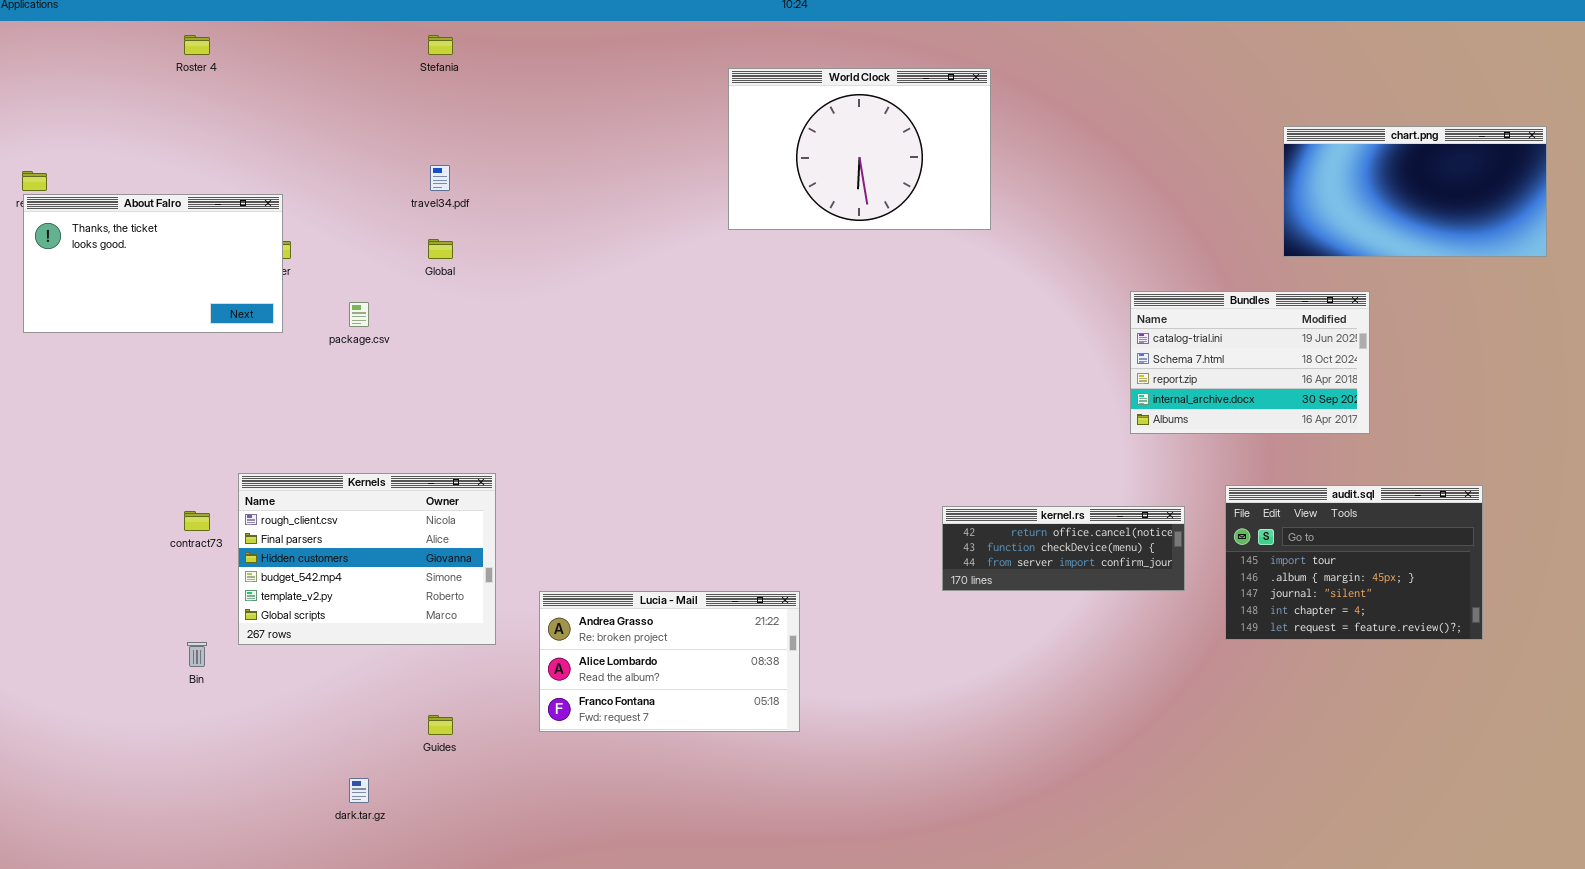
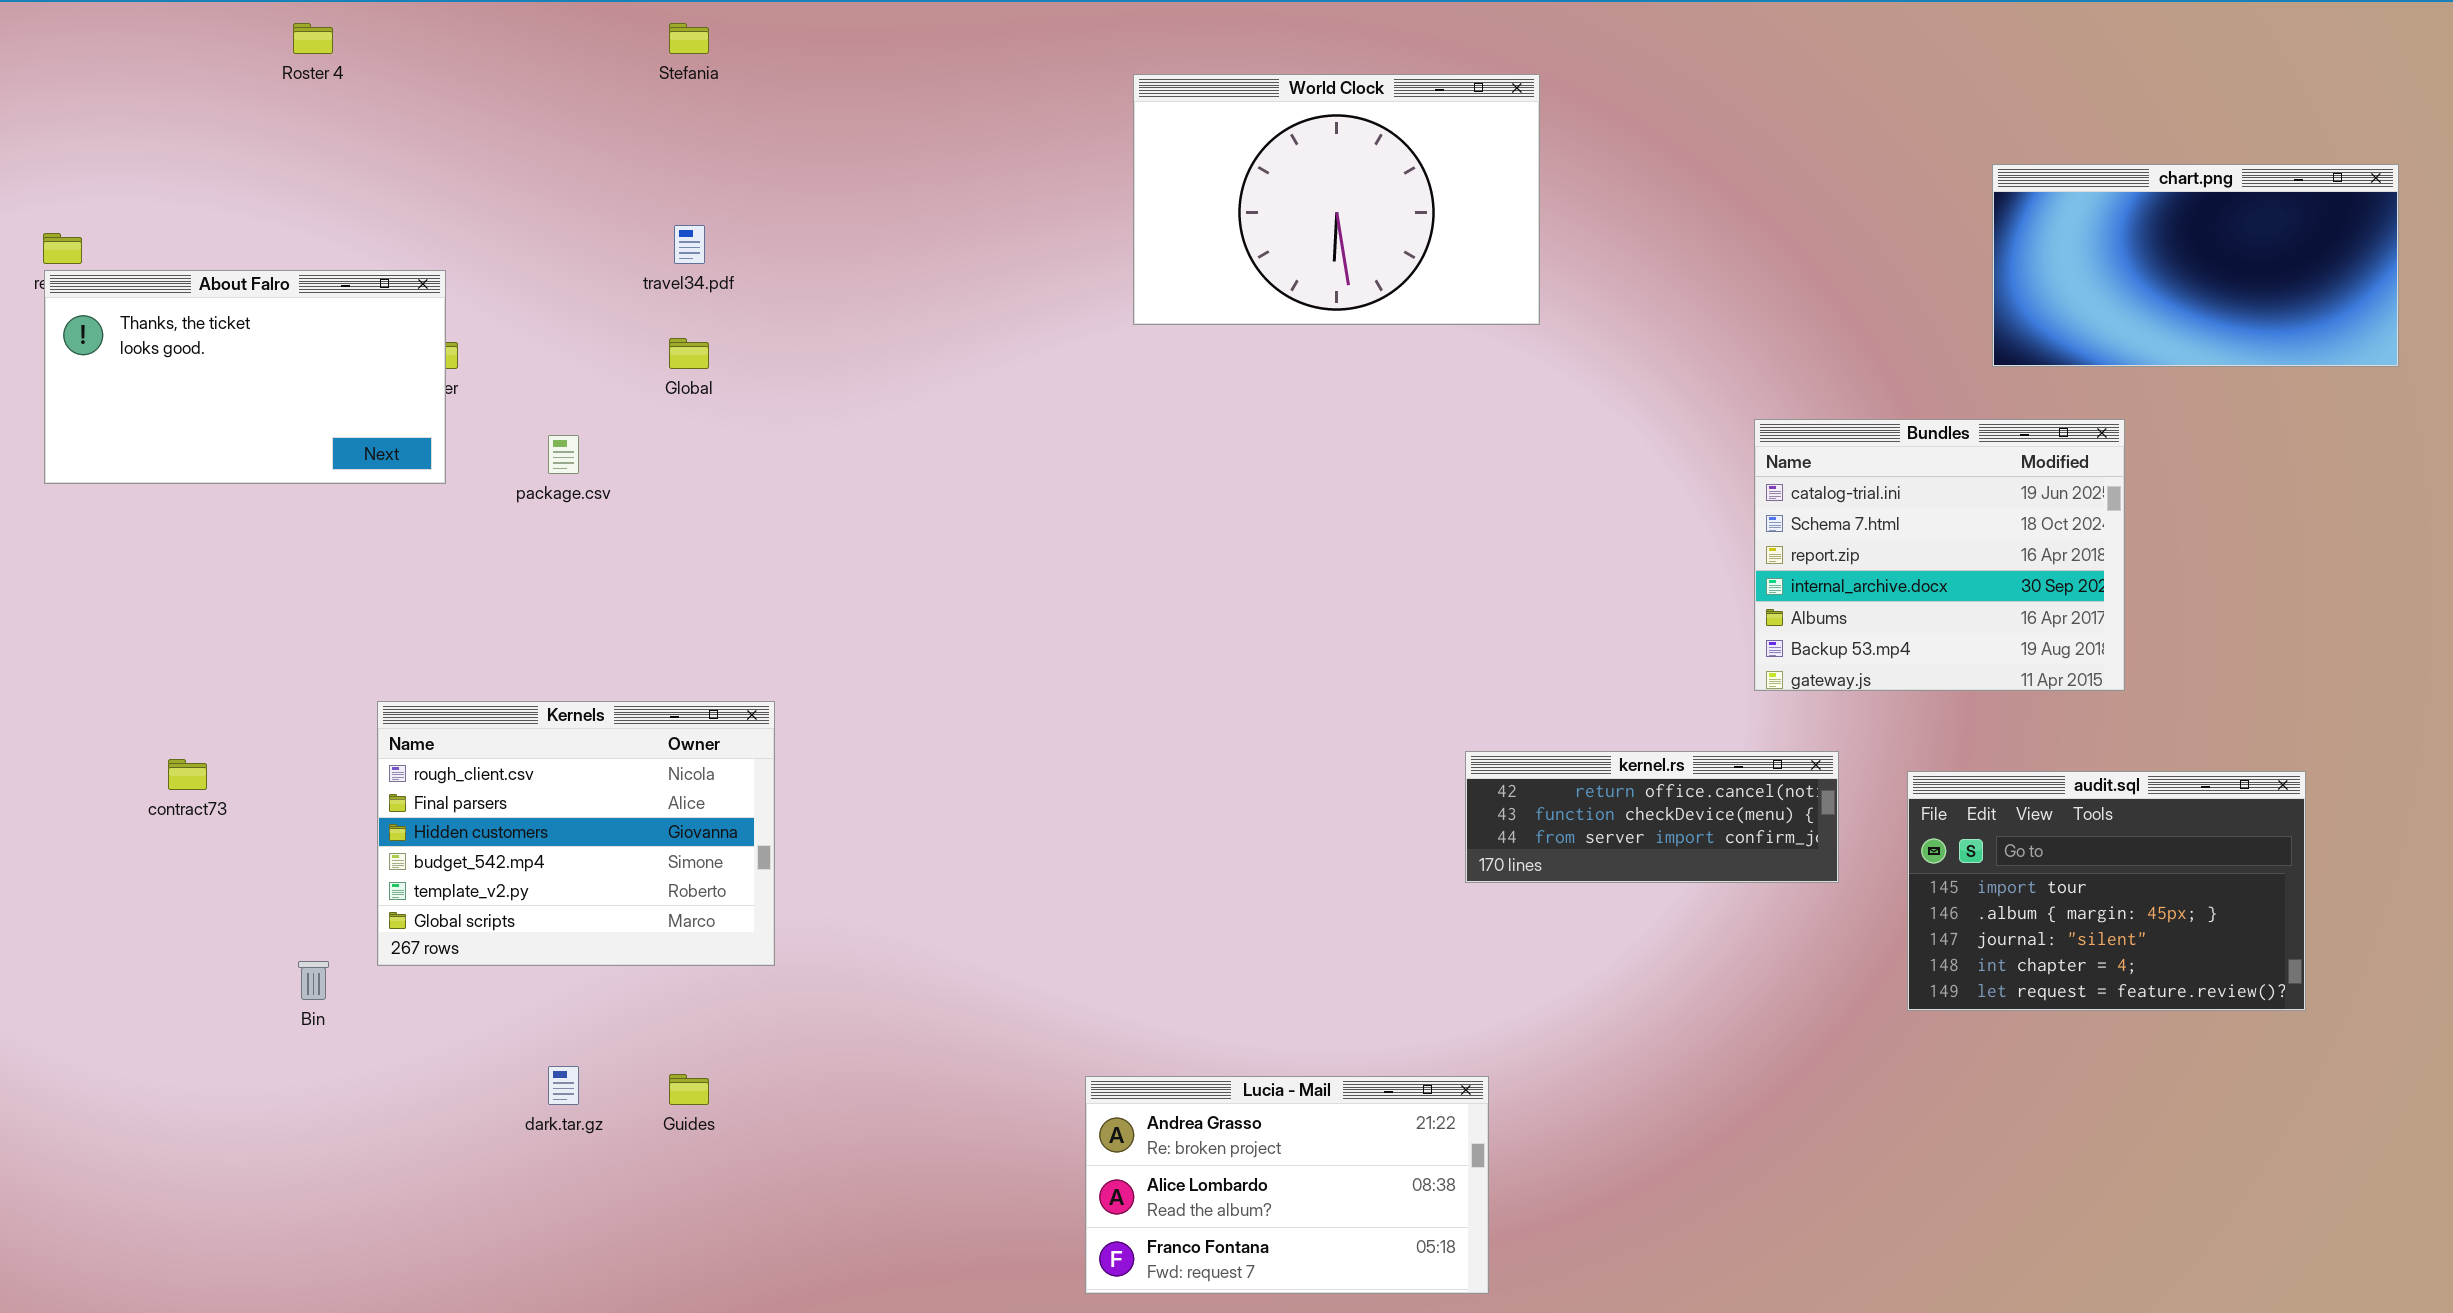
Bundles: [1130,291,1370,434] -> [1754,419,2125,691], resized
audit.sql: [1225,485,1483,640] -> [1907,771,2306,1011], moved
contract73: [184,511,210,531] -> [168,759,207,790], moved
Lucia - Mail: [539,591,800,732] -> [1085,1076,1489,1294], moved
dark.tar.gz: [349,778,369,803] -> [548,1066,579,1105], moved

